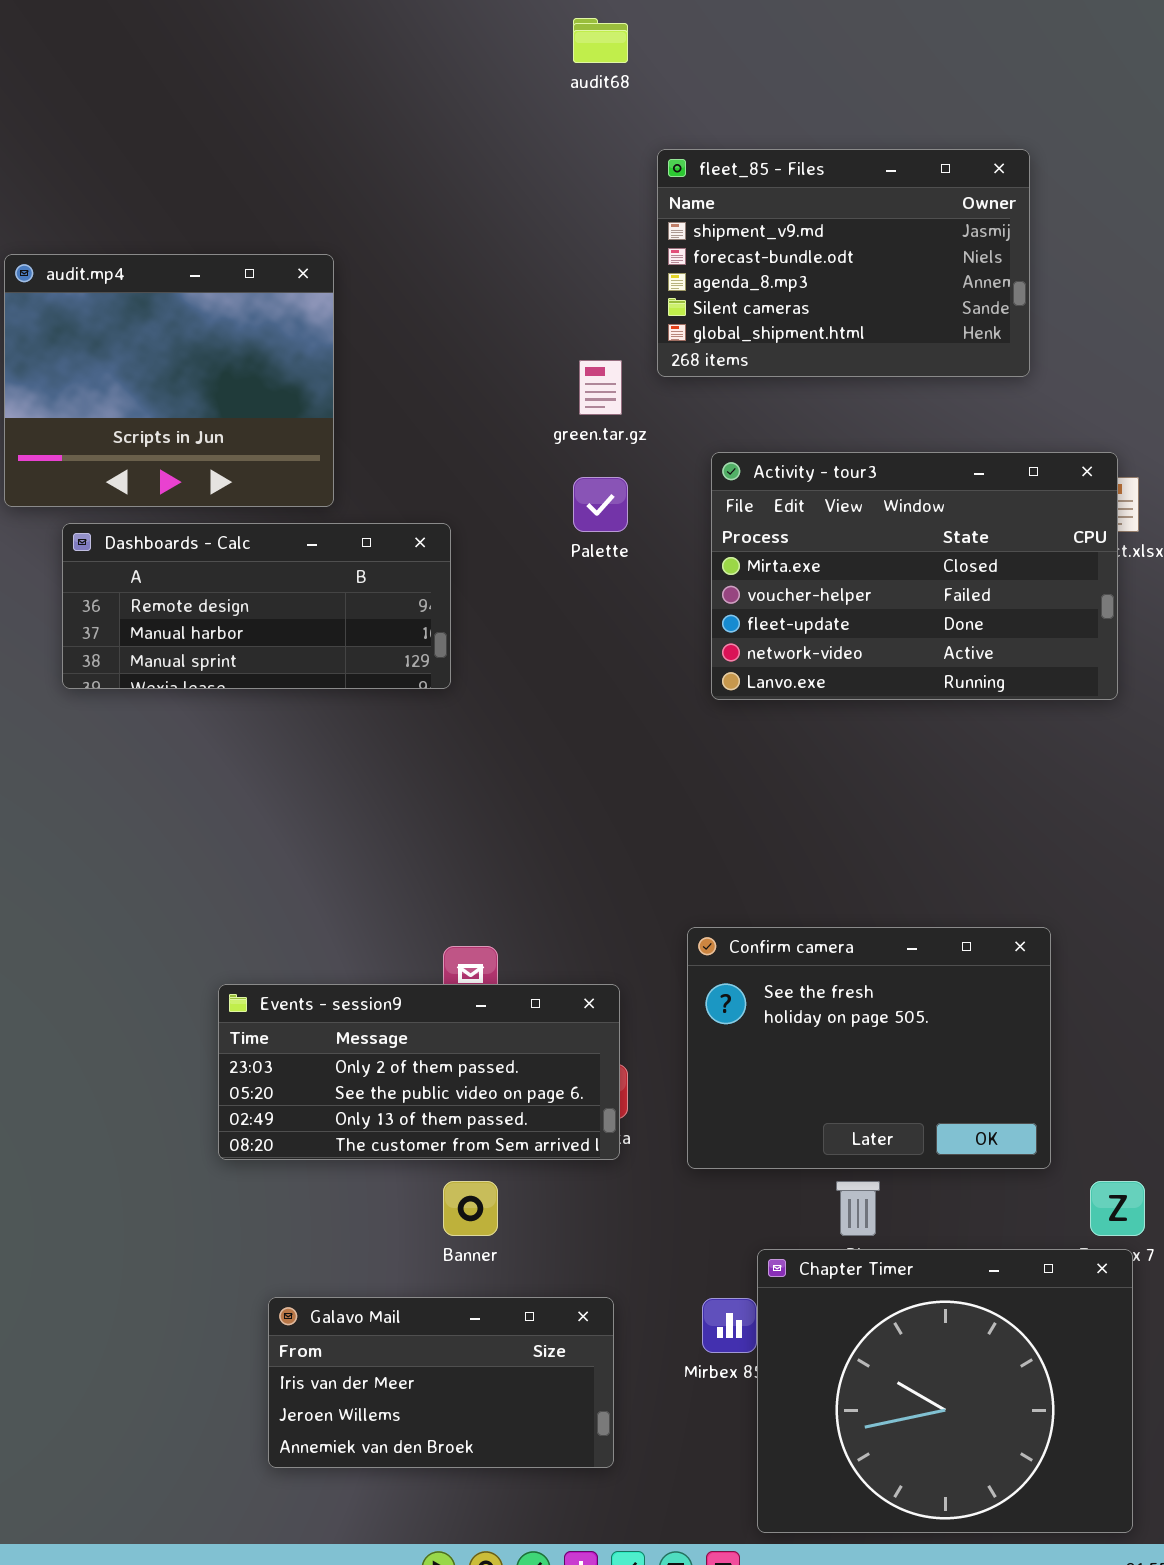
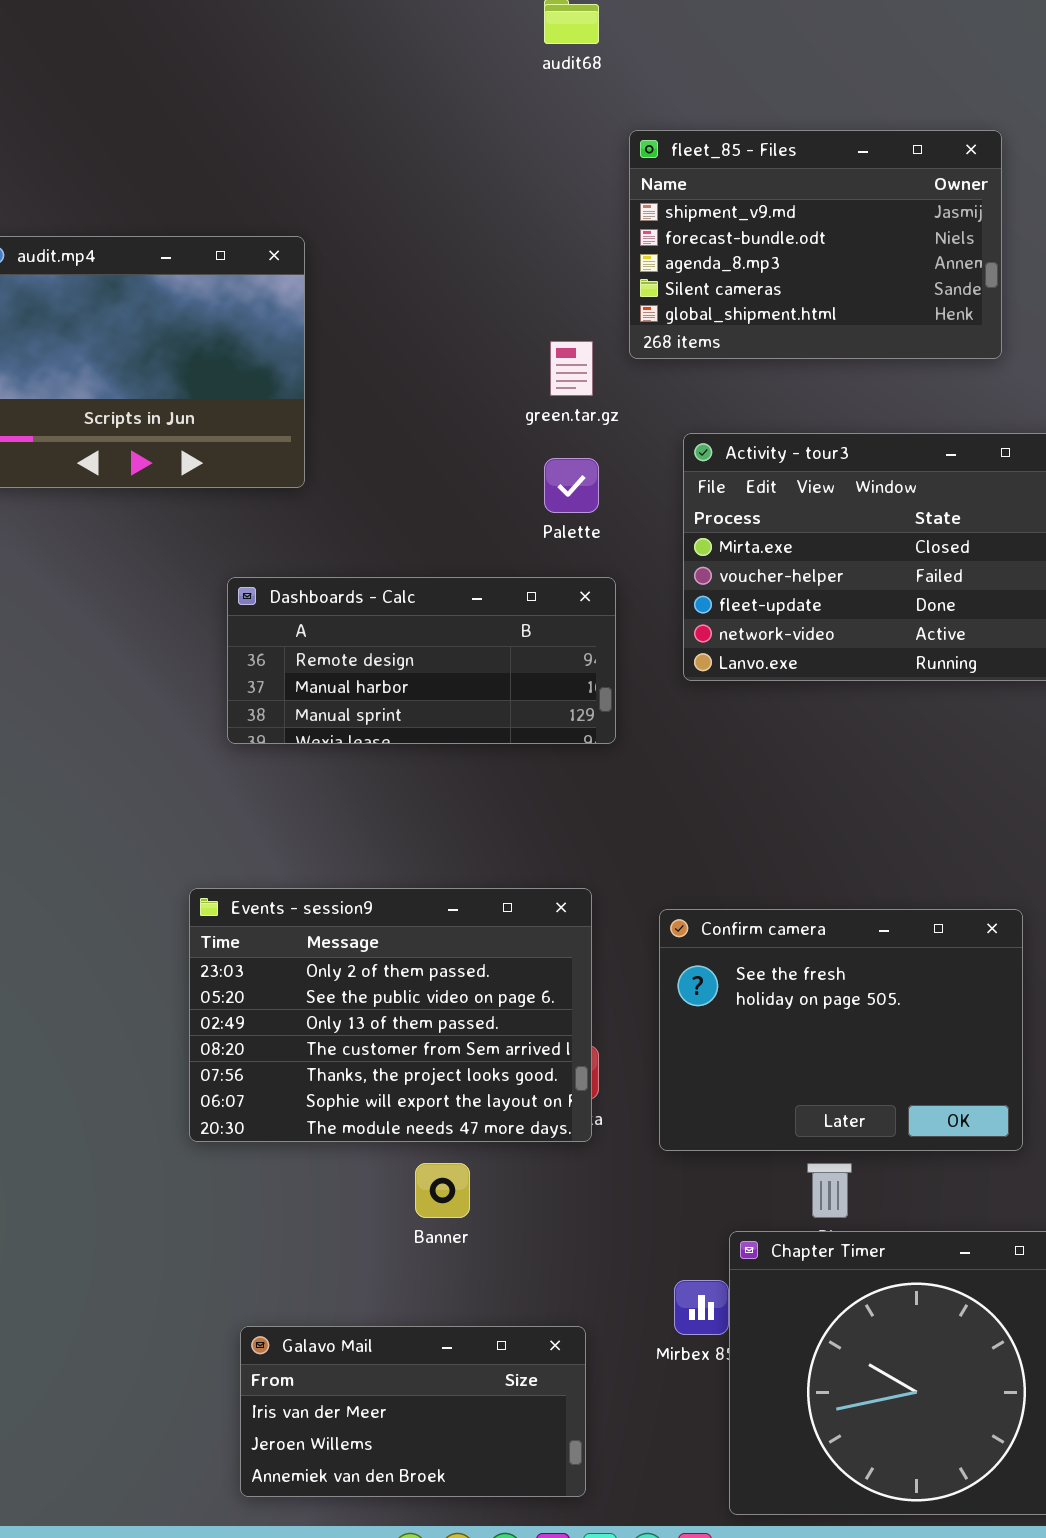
Dashboards - Calc: [62,523,451,689] -> [227,577,616,744], moved
Events - session9: [218,984,620,1160] -> [189,888,592,1142], resized
Galavo Mail: [268,1297,614,1468] -> [240,1326,586,1497], moved

